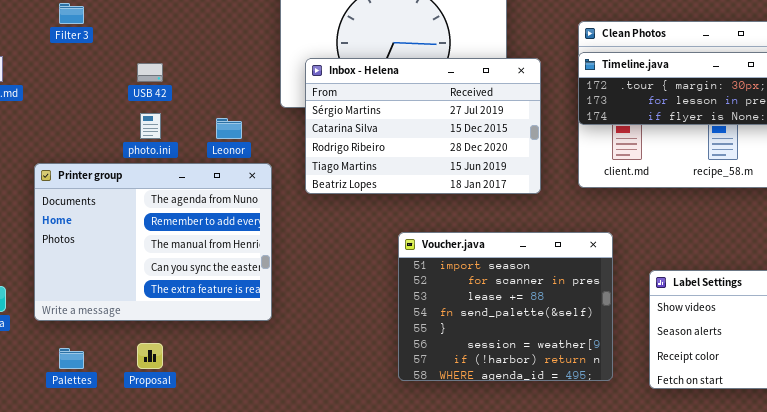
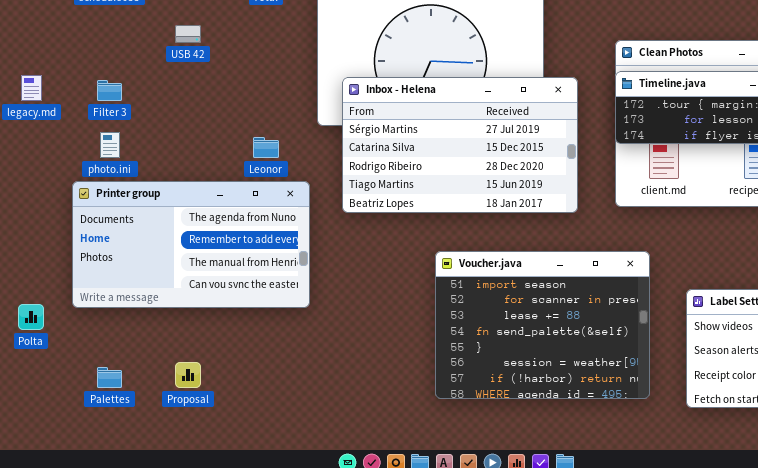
Filter 3: [59,3,84,24] -> [97,80,122,101], moved
USB 42: [137,63,163,82] -> [175,25,201,43], moved
photo.ini: [140,113,161,139] -> [100,132,120,158], moved
Printer group: [34,163,272,321] -> [72,181,310,308], resized

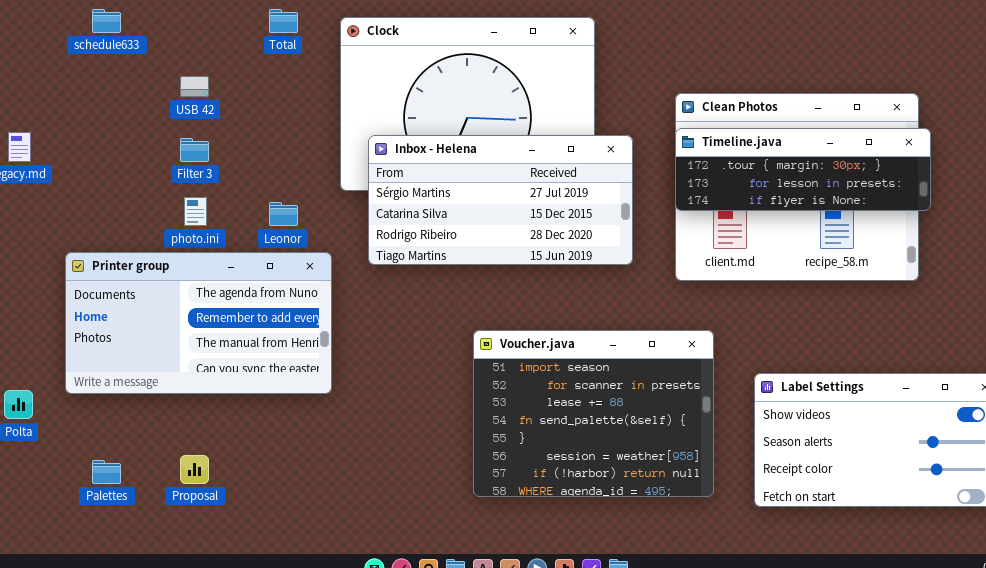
Inbox - Helena: [342,77,578,213] -> [368,135,633,265], resized
Filter 3: [97,80,122,101] -> [180,138,209,162], moved
photo.ini: [100,132,120,158] -> [184,197,207,226], moved

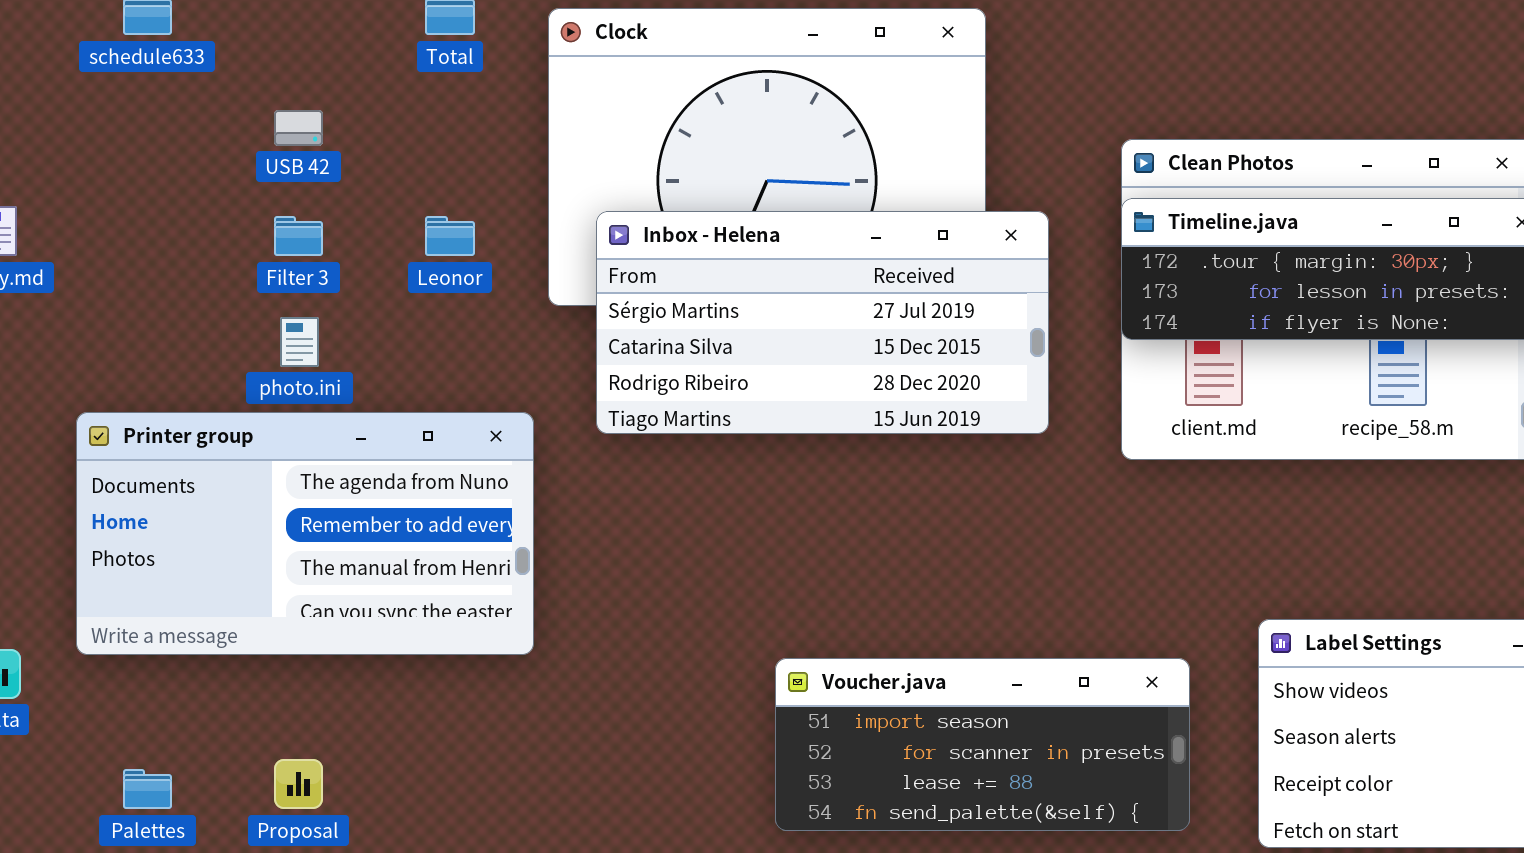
Leonor: [269,202,298,226] -> [425,216,475,256], moved
Voucher.java: [473,330,714,497] -> [775,658,1190,831], resized

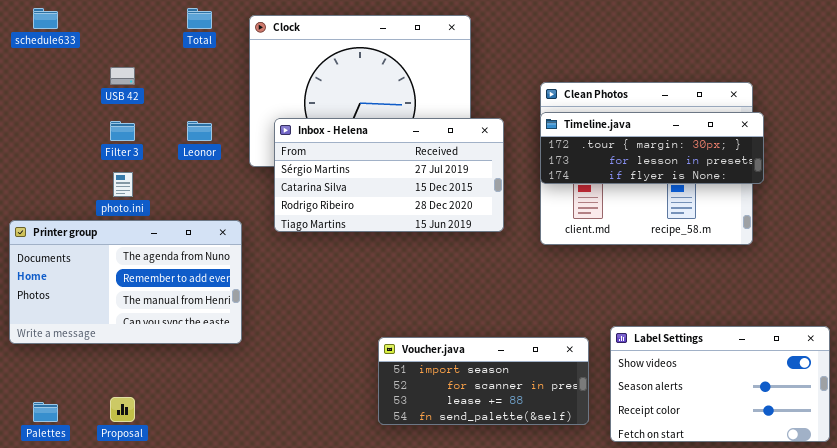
Voucher.java: [775,658,1190,831] -> [378,337,589,425], moved

